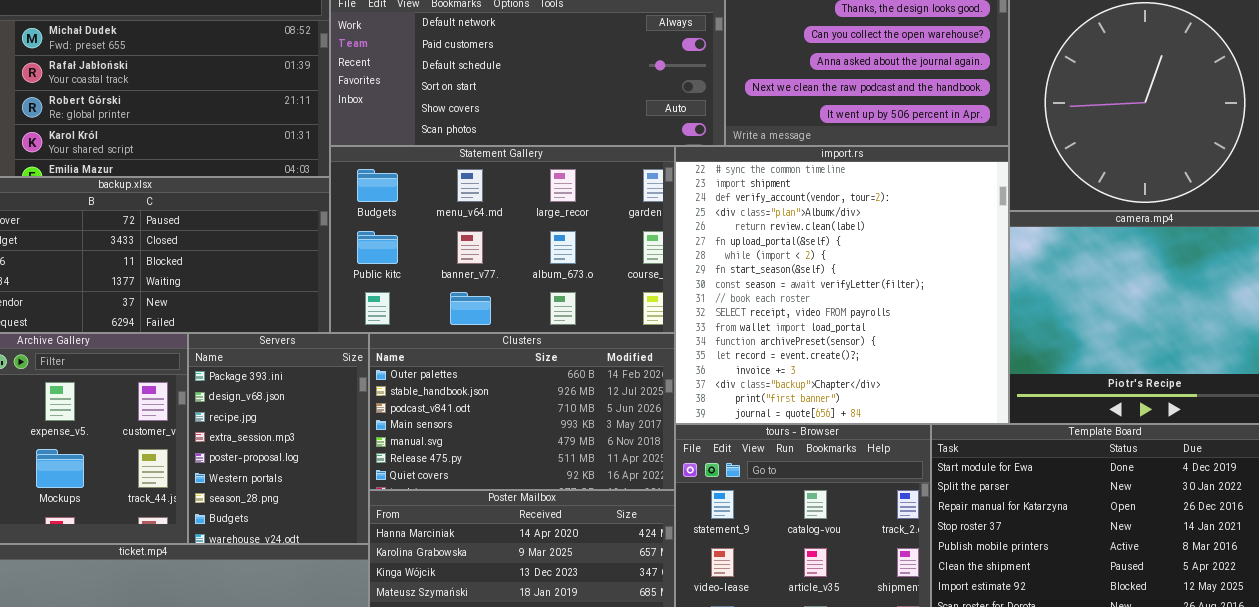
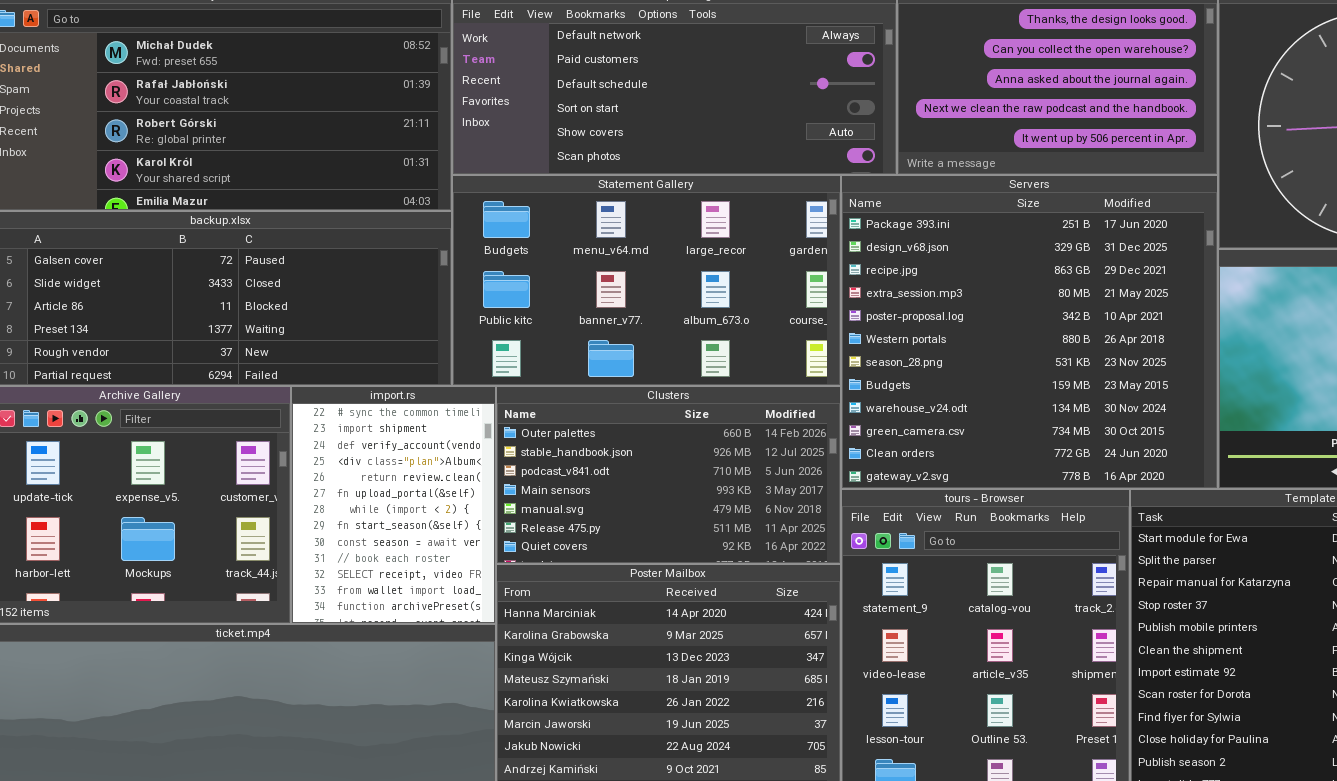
import.rs: [675,146,1009,424] -> [291,386,496,624], moved, resized
Servers: [188,333,369,544] -> [841,175,1218,489], moved, resized

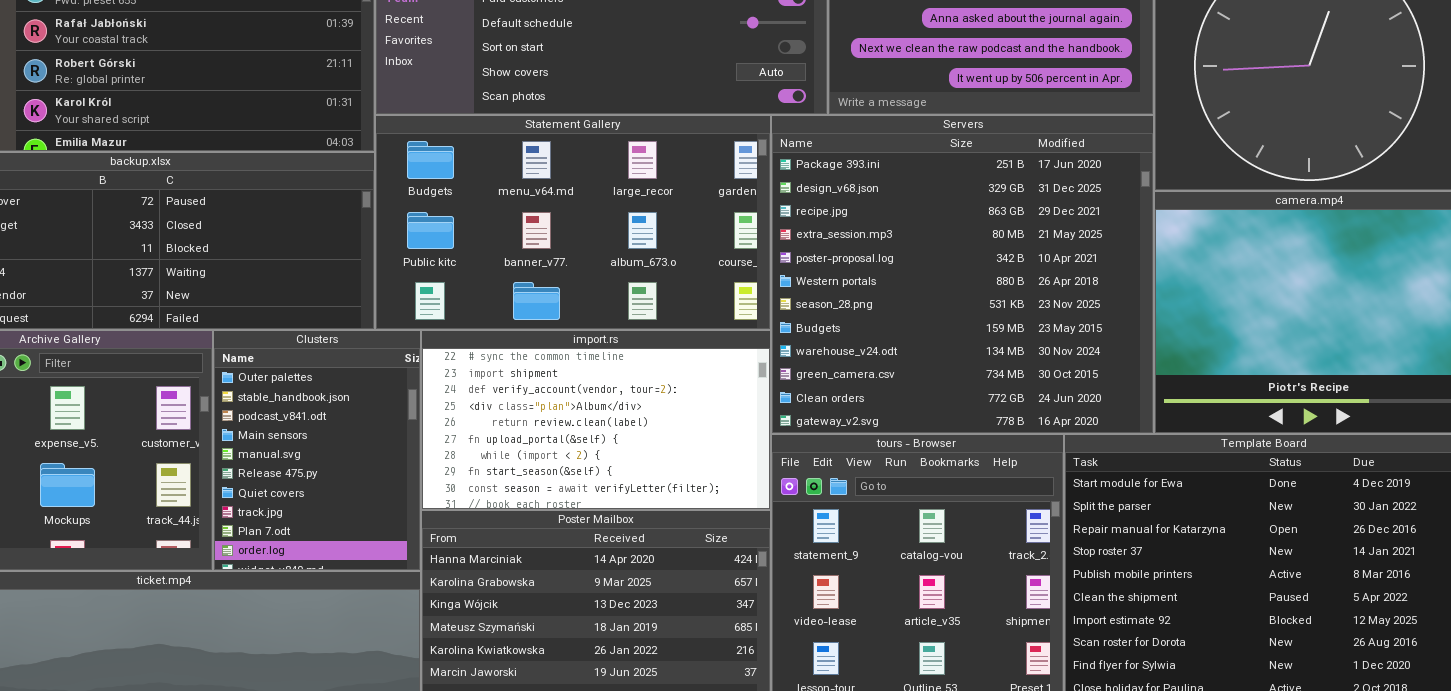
import.rs: [291,386,496,624] -> [421,330,771,510], moved, resized
Clusters: [496,386,841,564] -> [213,330,421,571], moved, resized

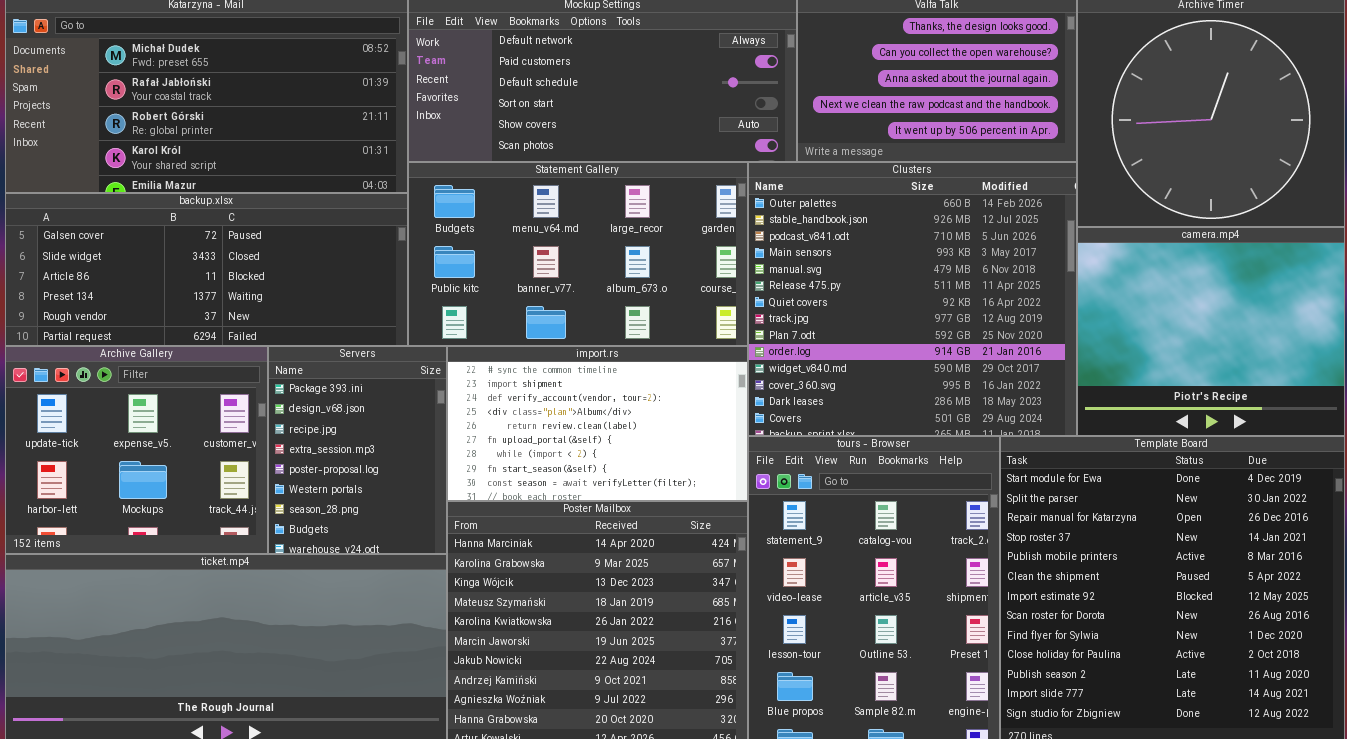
Servers: [771,115,1154,434] -> [268,346,447,554], moved, resized
Clusters: [213,330,421,571] -> [748,162,1077,436], moved, resized

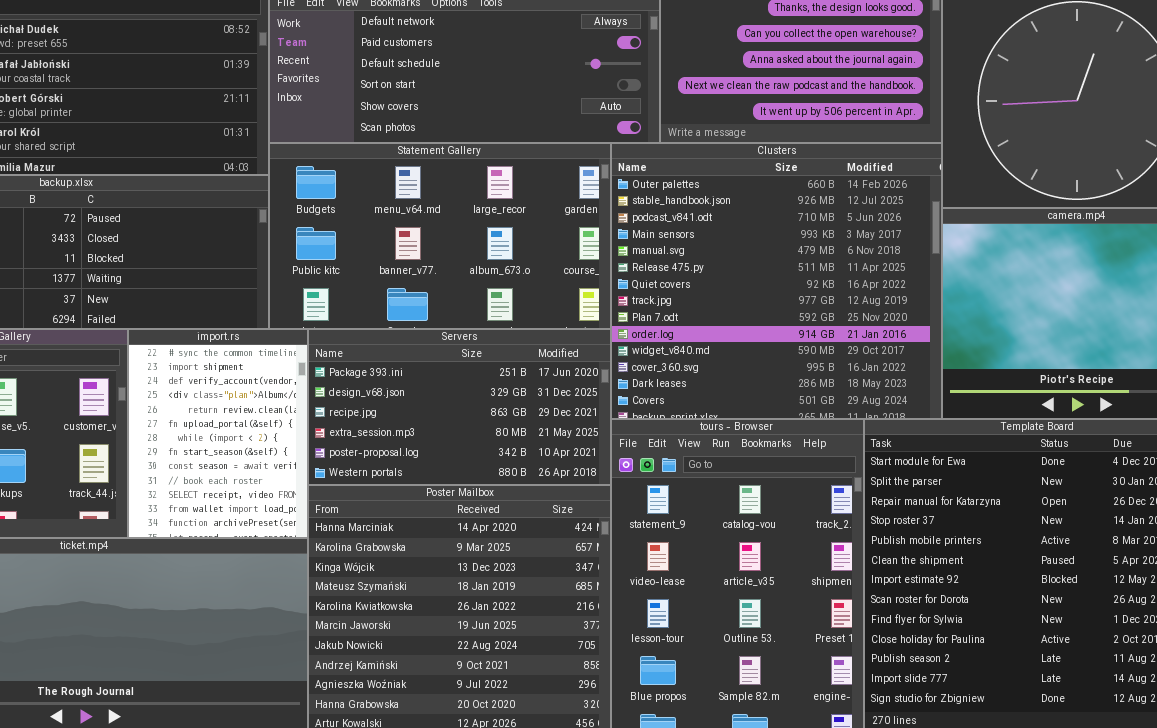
Servers: [268,346,447,554] -> [308,329,611,485], moved, resized
import.rs: [447,346,748,501] -> [128,329,308,538], moved, resized

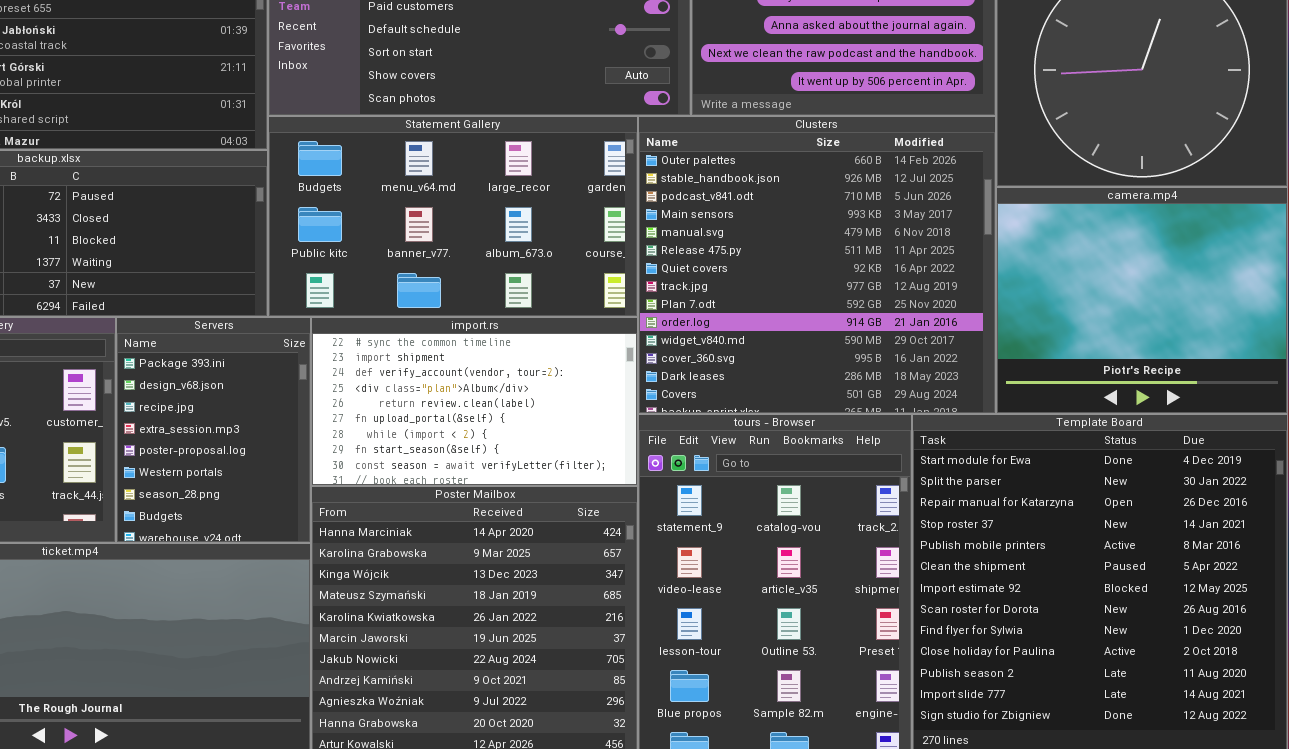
import.rs: [128,329,308,538] -> [311,317,638,486], moved, resized
Servers: [308,329,611,485] -> [116,317,311,543], moved, resized

